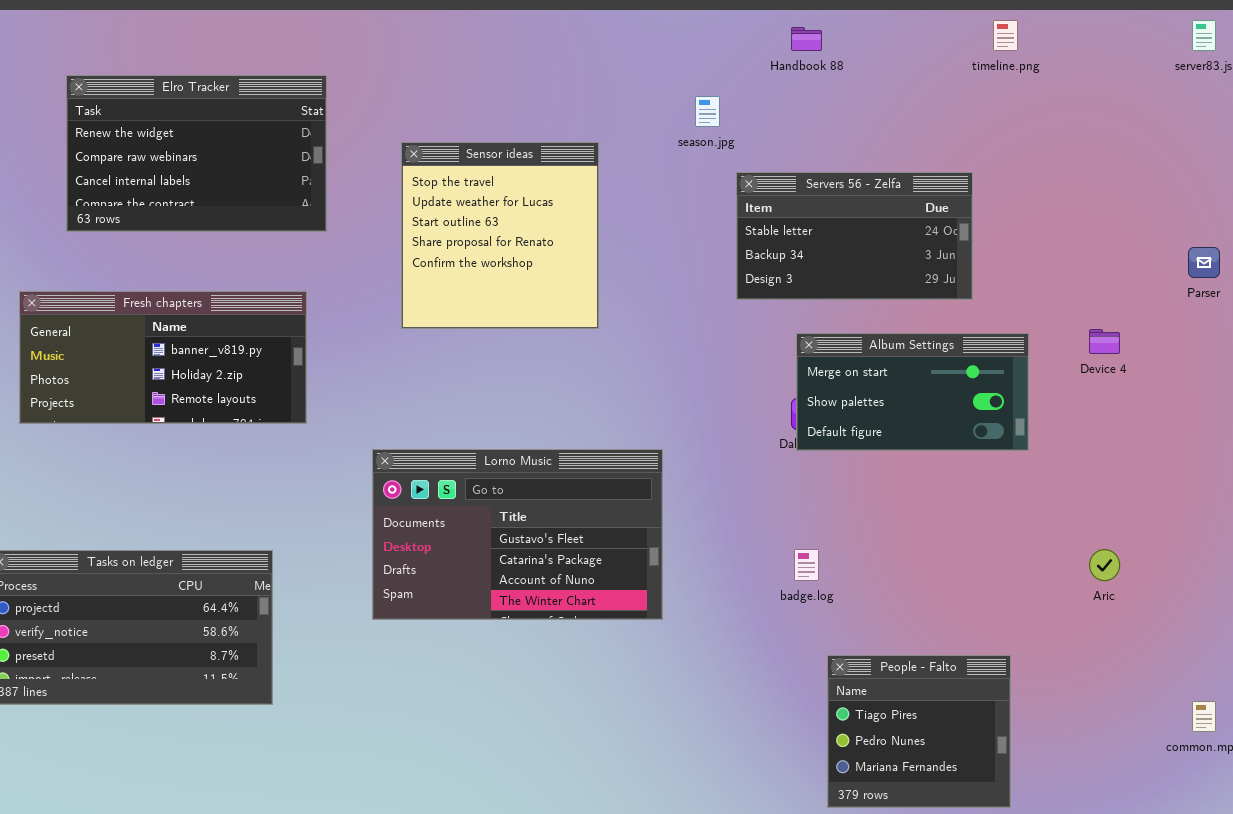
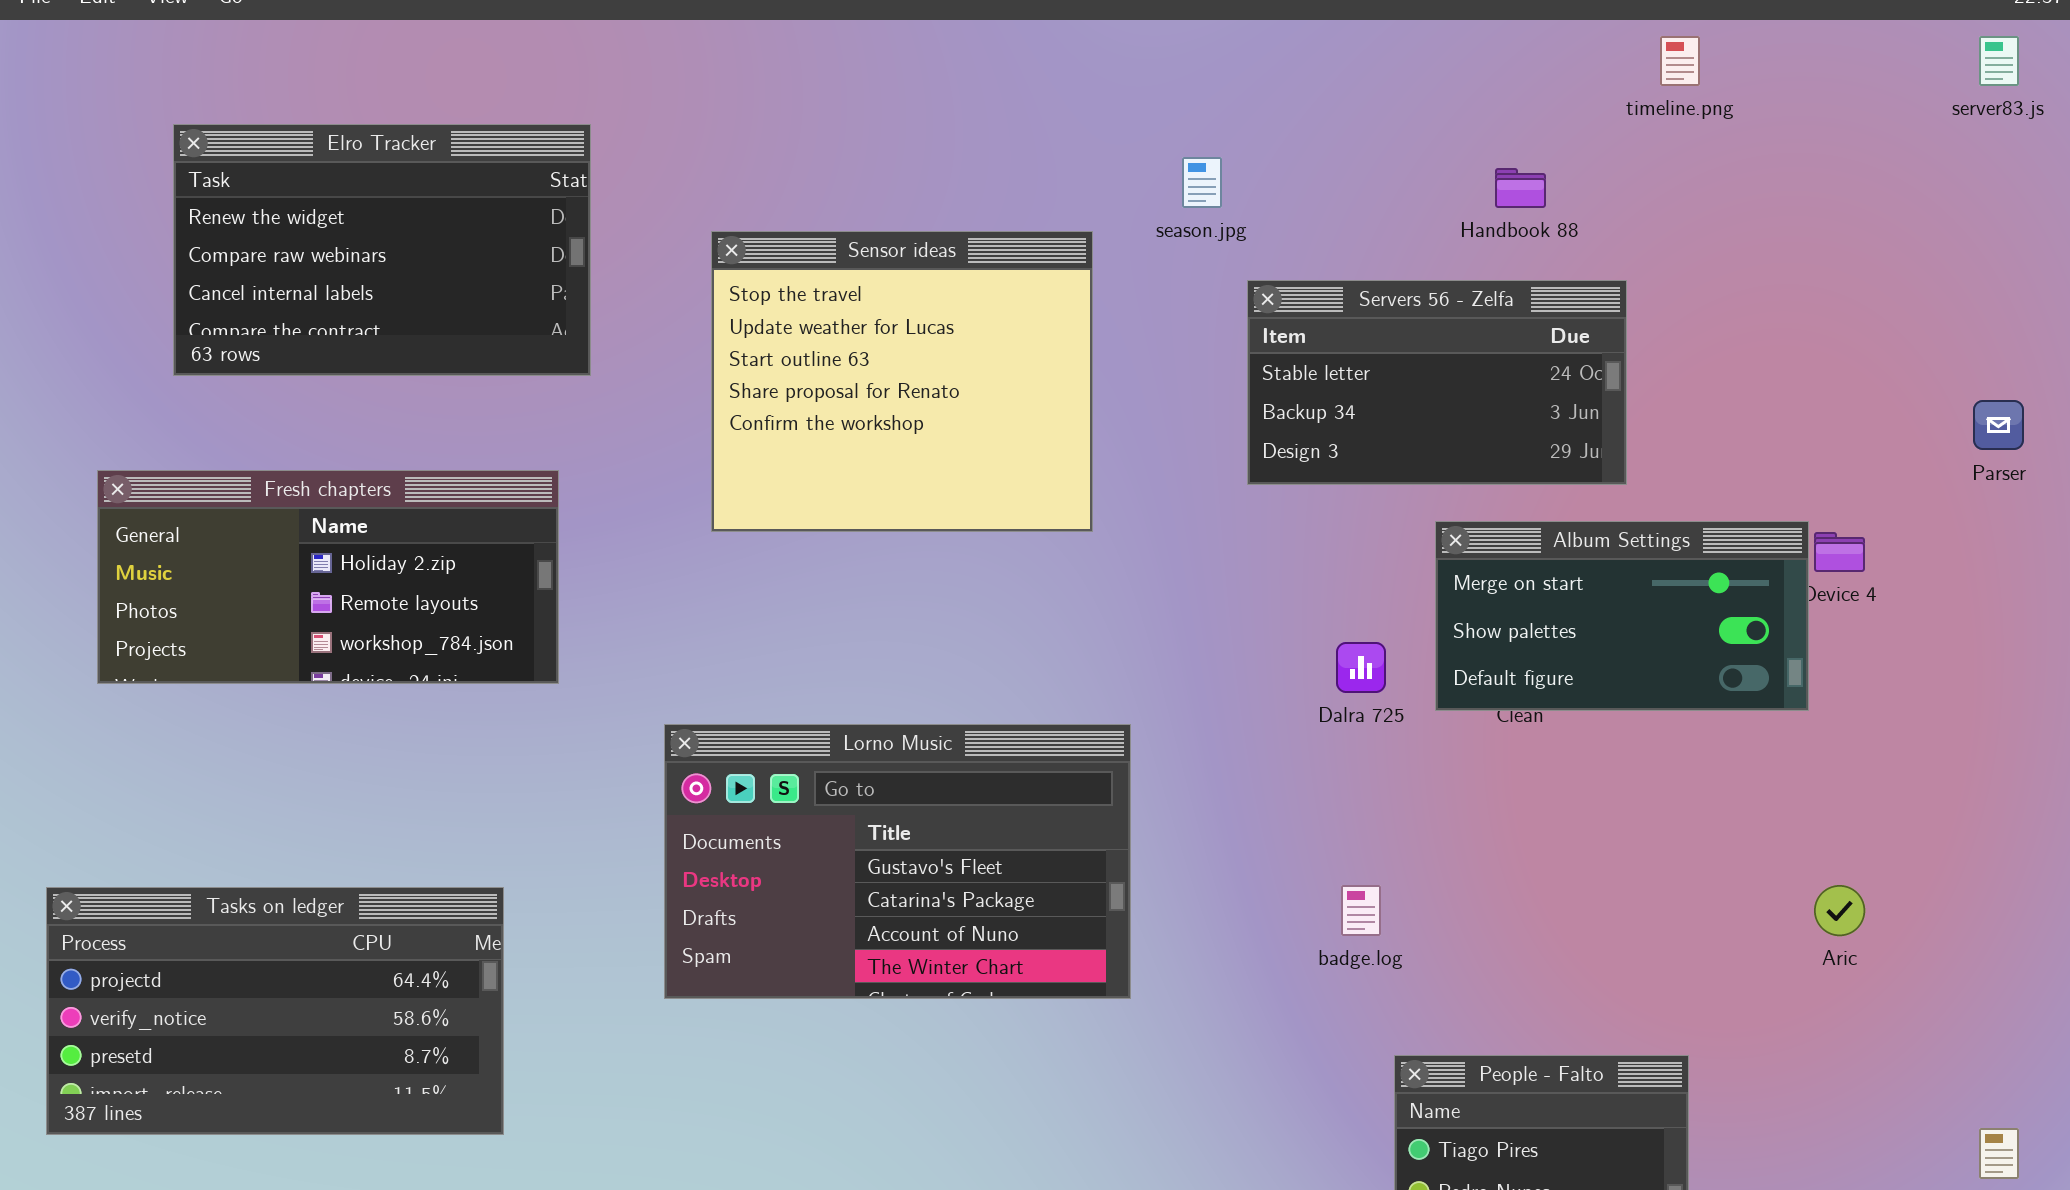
Handbook 88: [791,27,822,51] -> [1495,168,1546,208], moved
Sensor ideas: [401,142,599,329] -> [711,231,1093,532], resized
Fresh chapters: [19,291,307,424] -> [97,470,559,684], scrolled down 1 row
Album Settings: [796,333,1029,451] -> [1435,521,1809,711], moved

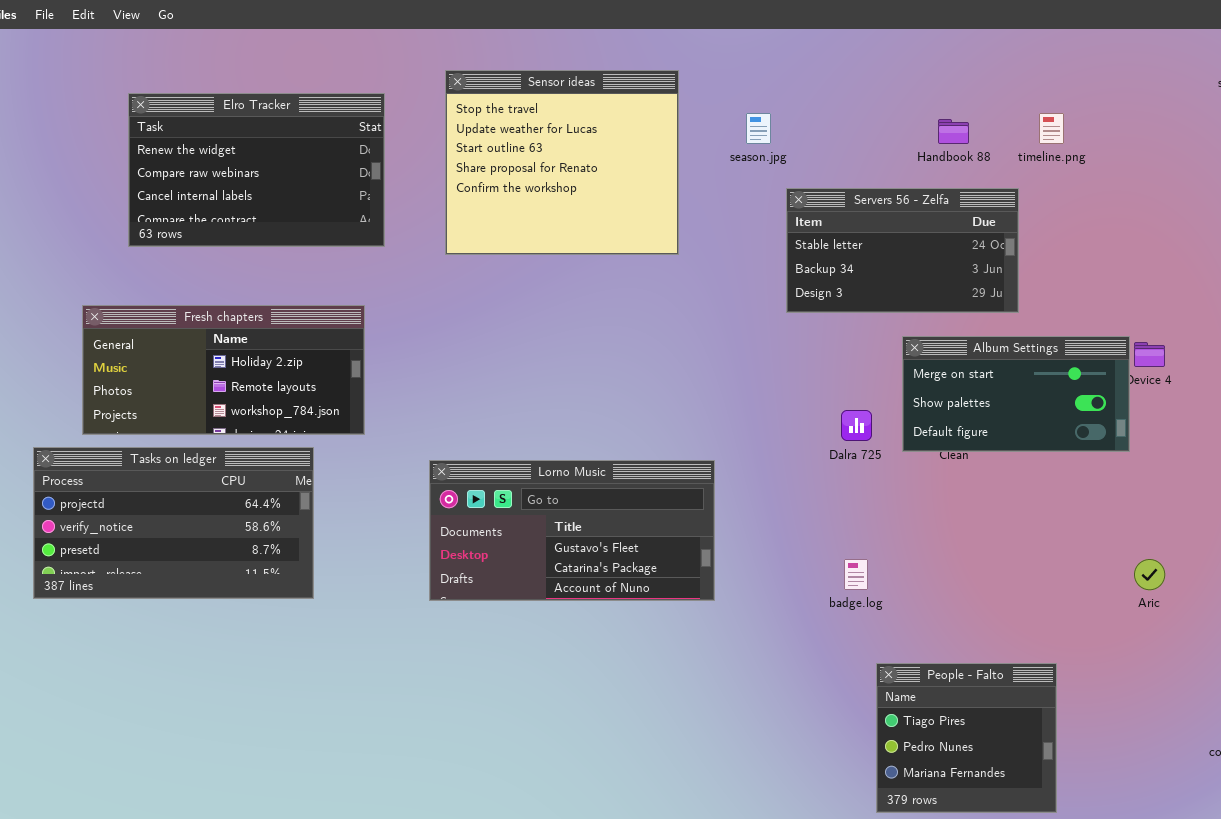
timeline.png: [1660,36,1700,86] -> [1039,113,1064,144], moved
Sensor ideas: [711,231,1093,532] -> [445,70,679,255], moved
Lorno Music: [664,724,1131,999] -> [429,460,715,601], resized
Tasks on ledger: [46,887,504,1135] -> [33,447,314,599], moved

